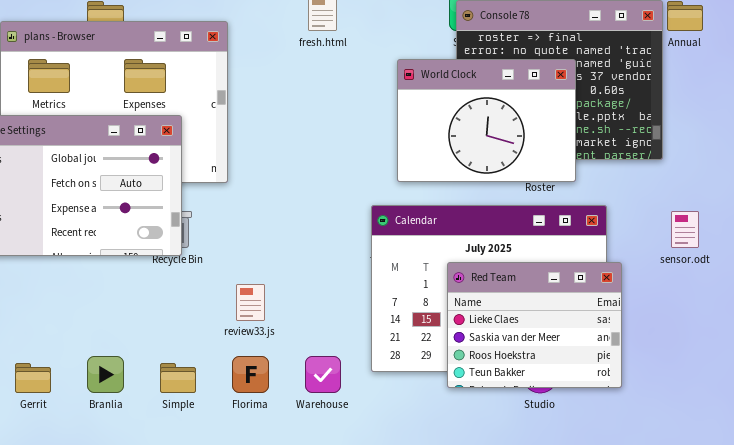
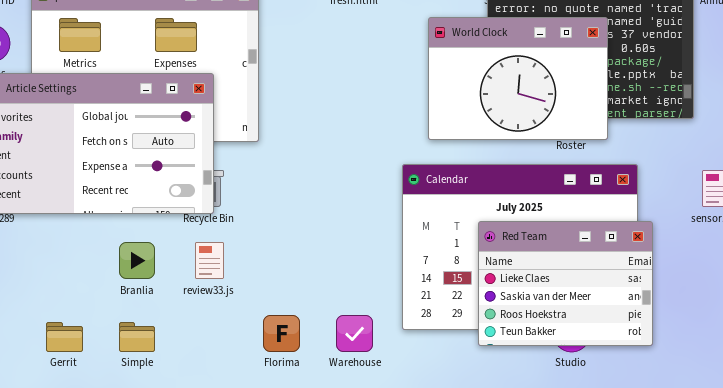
review33.js: [236,284,265,321] -> [195,242,224,279], moved
Branlia: [87,356,124,393] -> [119,242,155,279], moved
Simple: [160,363,196,393] -> [119,322,155,352], moved

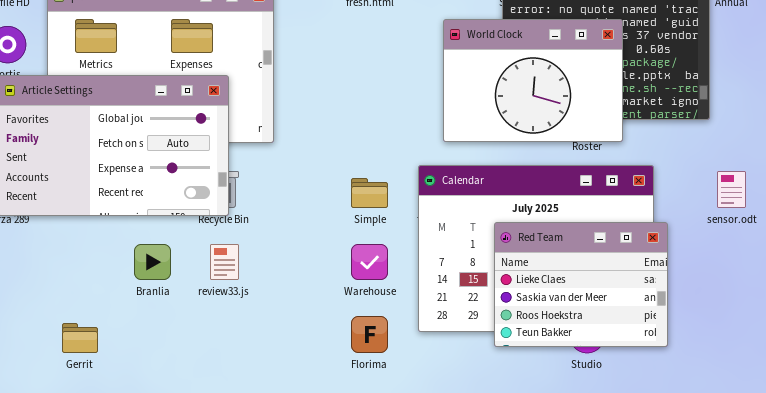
Florima: [263,315,300,352] -> [351,316,388,353], moved
Warehouse: [336,315,373,352] -> [351,244,388,280], moved
Simple: [119,322,155,352] -> [351,178,388,208], moved

